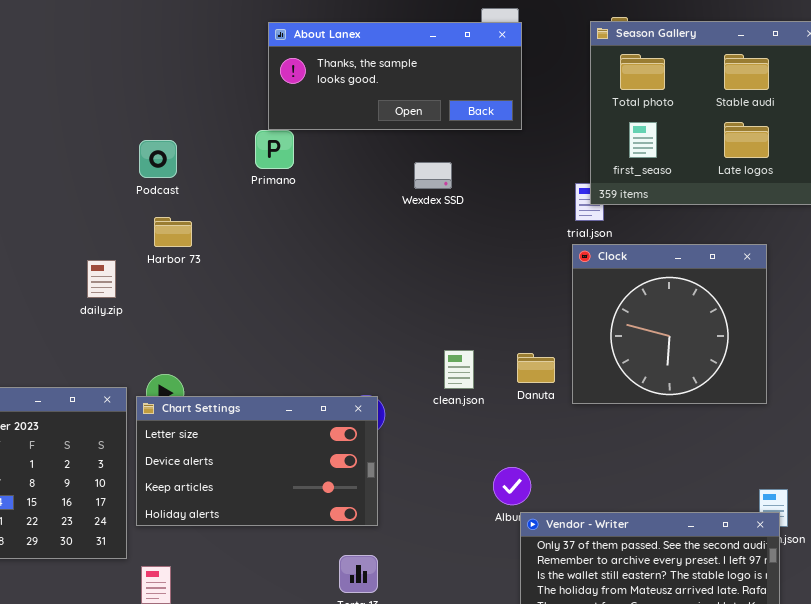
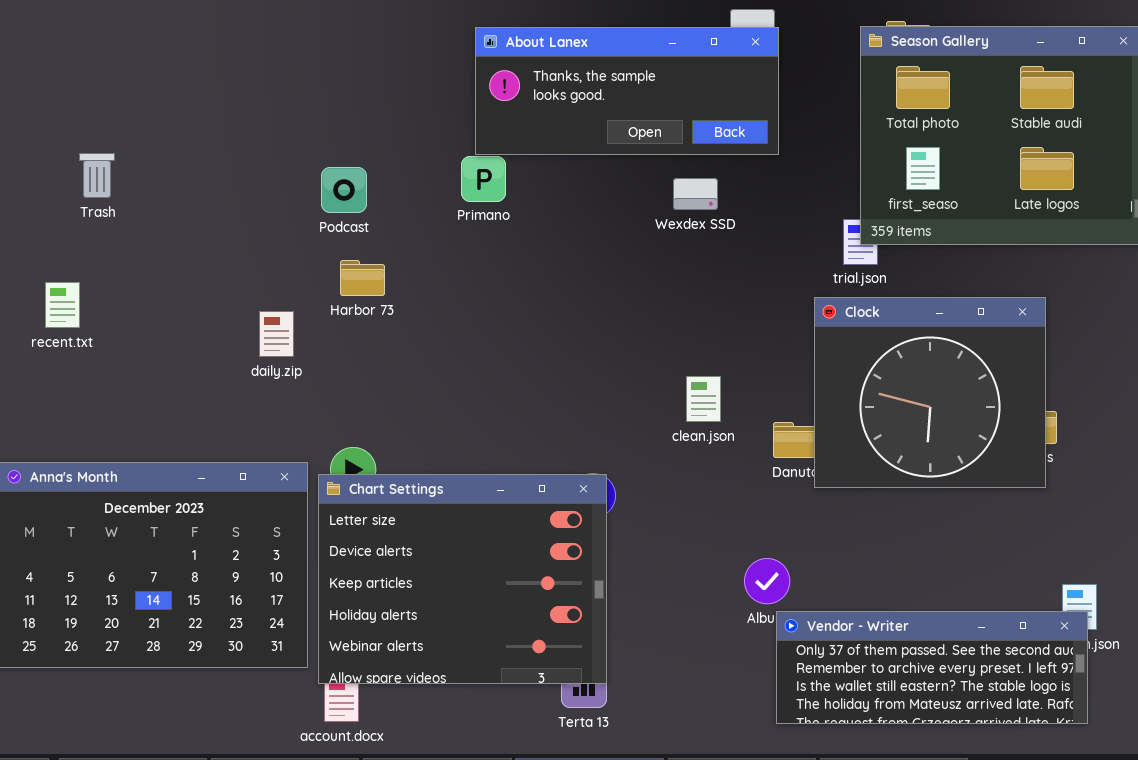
Wexdex SSD: [414,162,452,189] -> [673,178,718,210], moved
Clock: [572,244,767,404] -> [814,297,1046,488], moved
clean.json: [444,350,474,389] -> [686,376,721,422], moved
Chart Settings: [136,396,378,526] -> [318,474,607,684], resized

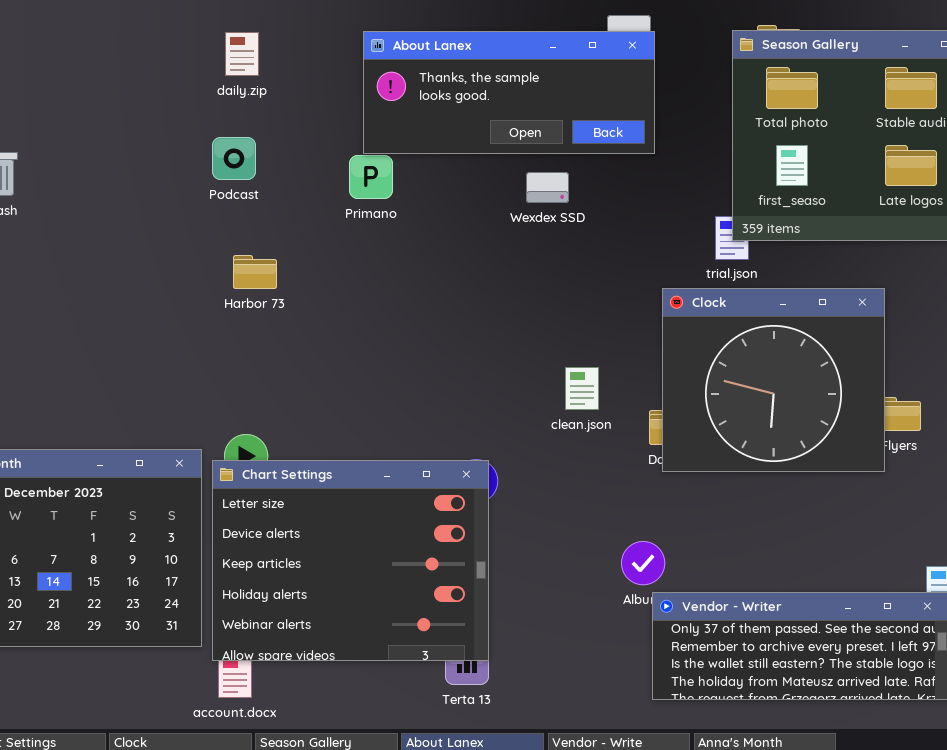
Podcast: [321,167,367,213] -> [212,137,256,180], moved
Wexdex SSD: [673,178,718,210] -> [526,172,569,203], moved
Clock: [814,297,1046,488] -> [662,288,885,472], moved
daily.zip: [259,311,294,357] -> [225,32,259,76], moved

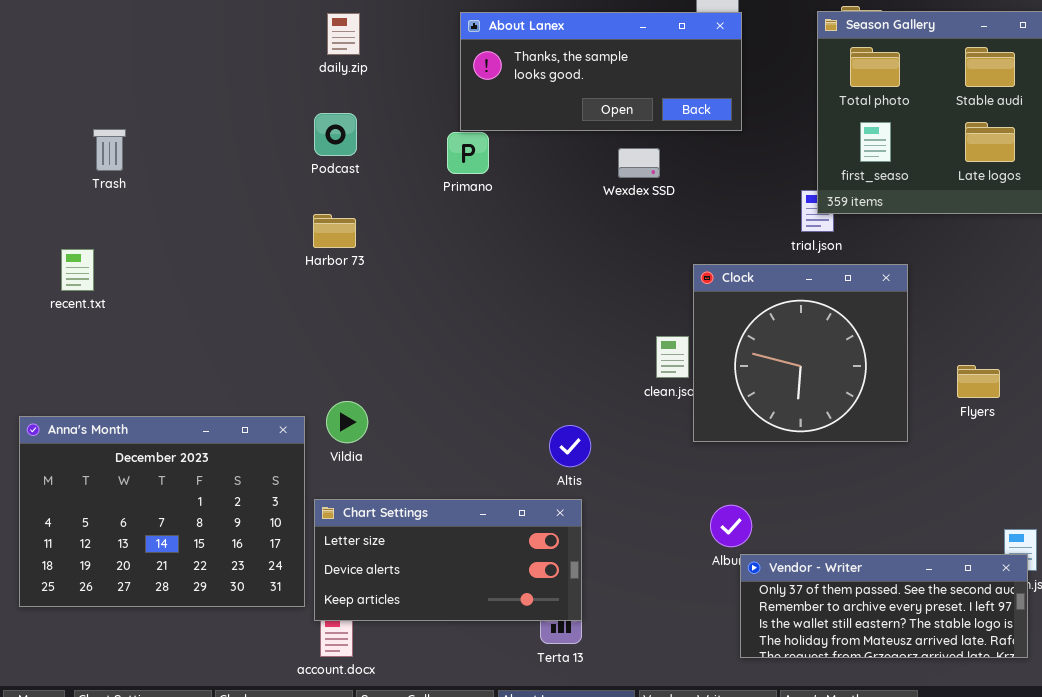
Harbor 73: [233,255,277,289] -> [313,214,356,248], moved
Clock: [662,288,885,472] -> [693,264,908,442], moved
Chart Settings: [212,460,489,661] -> [314,499,582,621], resized

